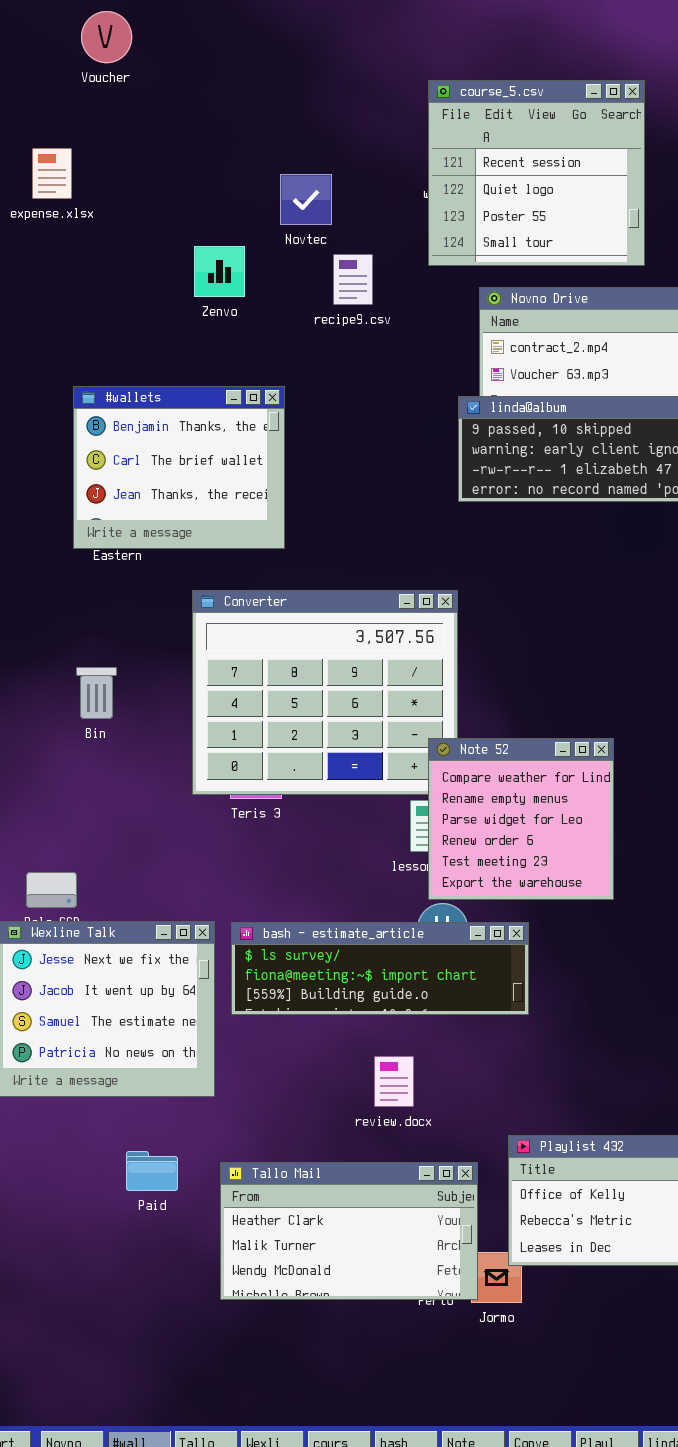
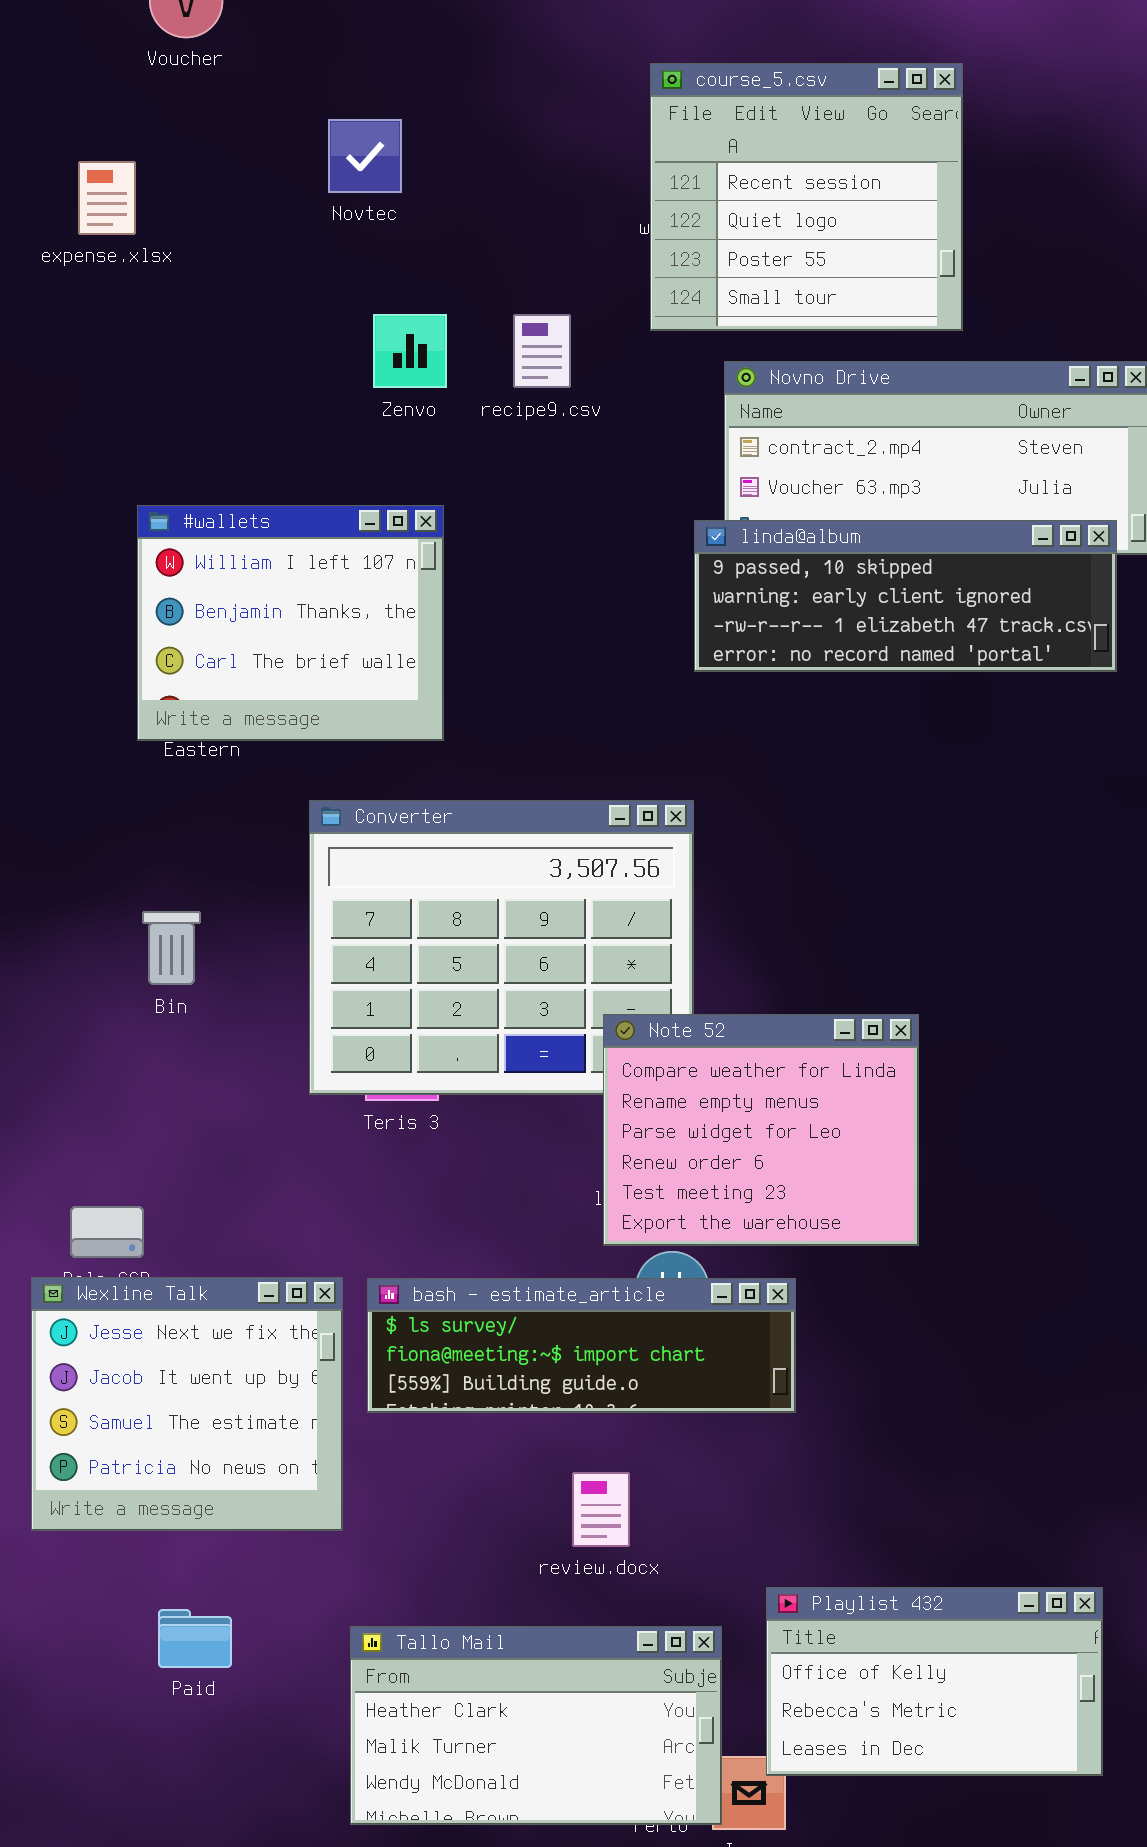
Novtec: [280,174,332,225] -> [328,119,402,193], moved
Zenvo: [194,246,245,297] -> [373,314,447,388], moved
#wallets: [73,386,285,549] -> [137,505,444,741], scrolled up 1 row
Note 52: [428,738,614,900] -> [603,1014,919,1246], resized
Paid: [126,1151,178,1191] -> [158,1609,232,1668], moved

